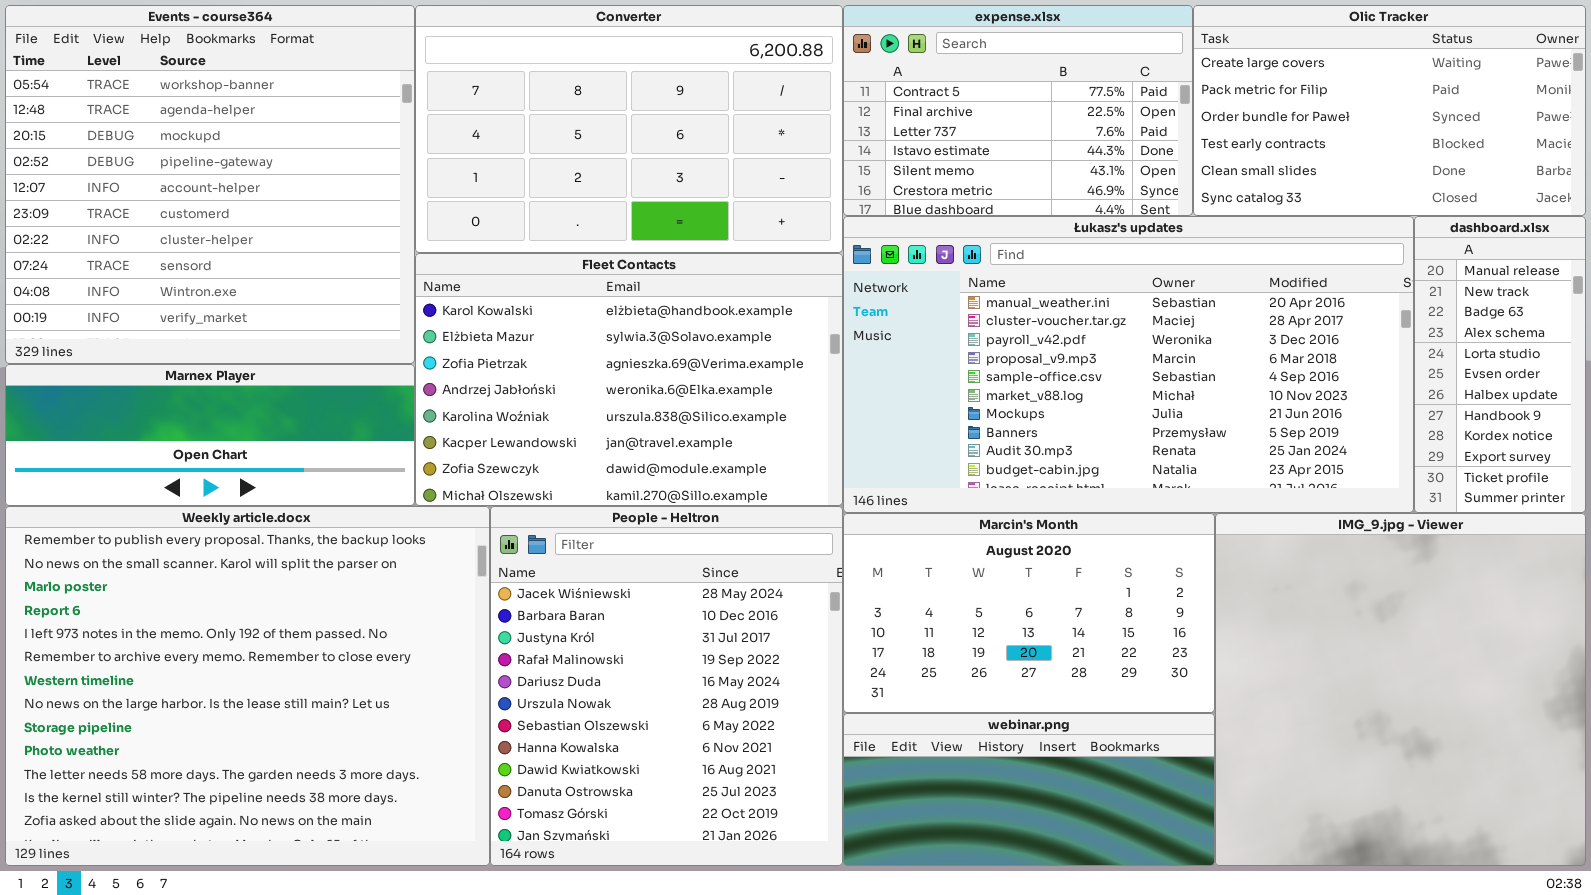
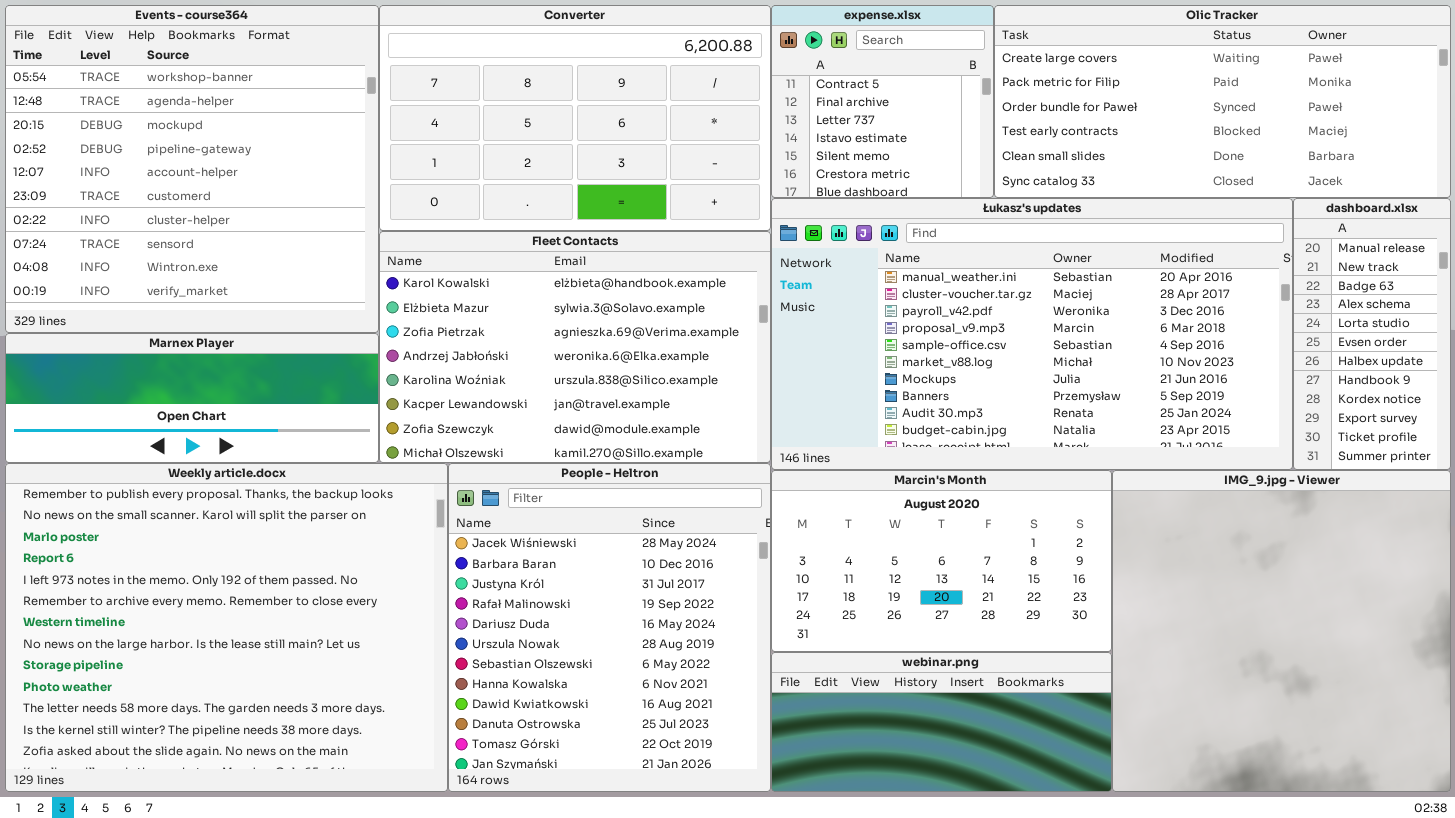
expense.xlsx: [843,5,1193,216] -> [771,5,994,198], resized
Olic Tracker: [1193,5,1586,216] -> [994,5,1451,198], resized

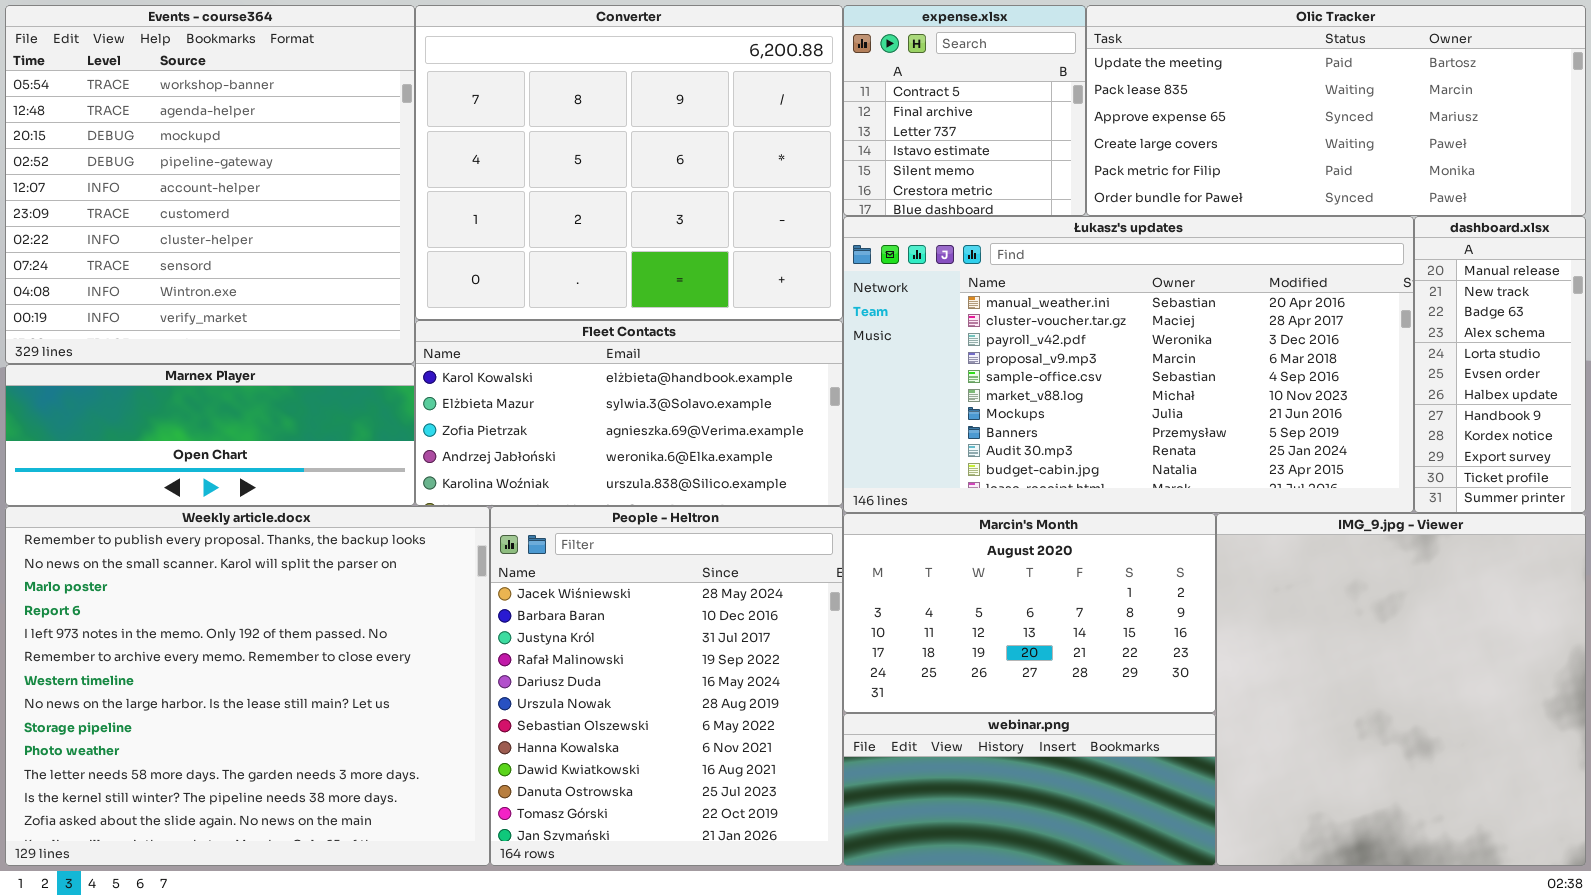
Converter: [379,5,771,231] -> [415,5,843,320], resized
Olic Tracker: [994,5,1451,198] -> [1086,5,1586,216], scrolled up 3 rows
Fleet Contacts: [379,231,771,463] -> [415,320,843,506], resized

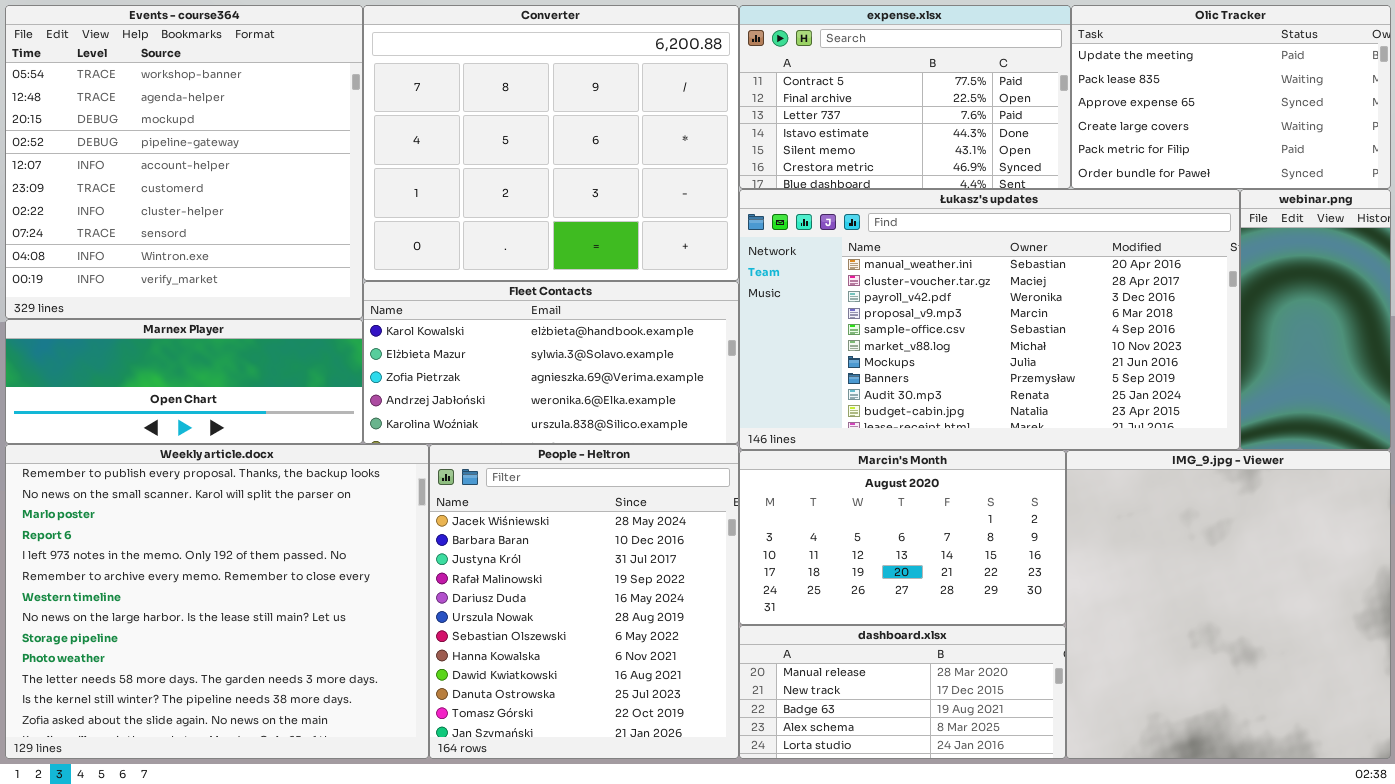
expense.xlsx: [843,5,1086,216] -> [739,5,1071,189], resized
Olic Tracker: [1086,5,1586,216] -> [1071,5,1391,189], resized
dashboard.xlsx: [1414,216,1586,513] -> [739,625,1066,759], moved, resized
webinar.png: [843,713,1216,866] -> [1240,189,1391,450], moved, resized

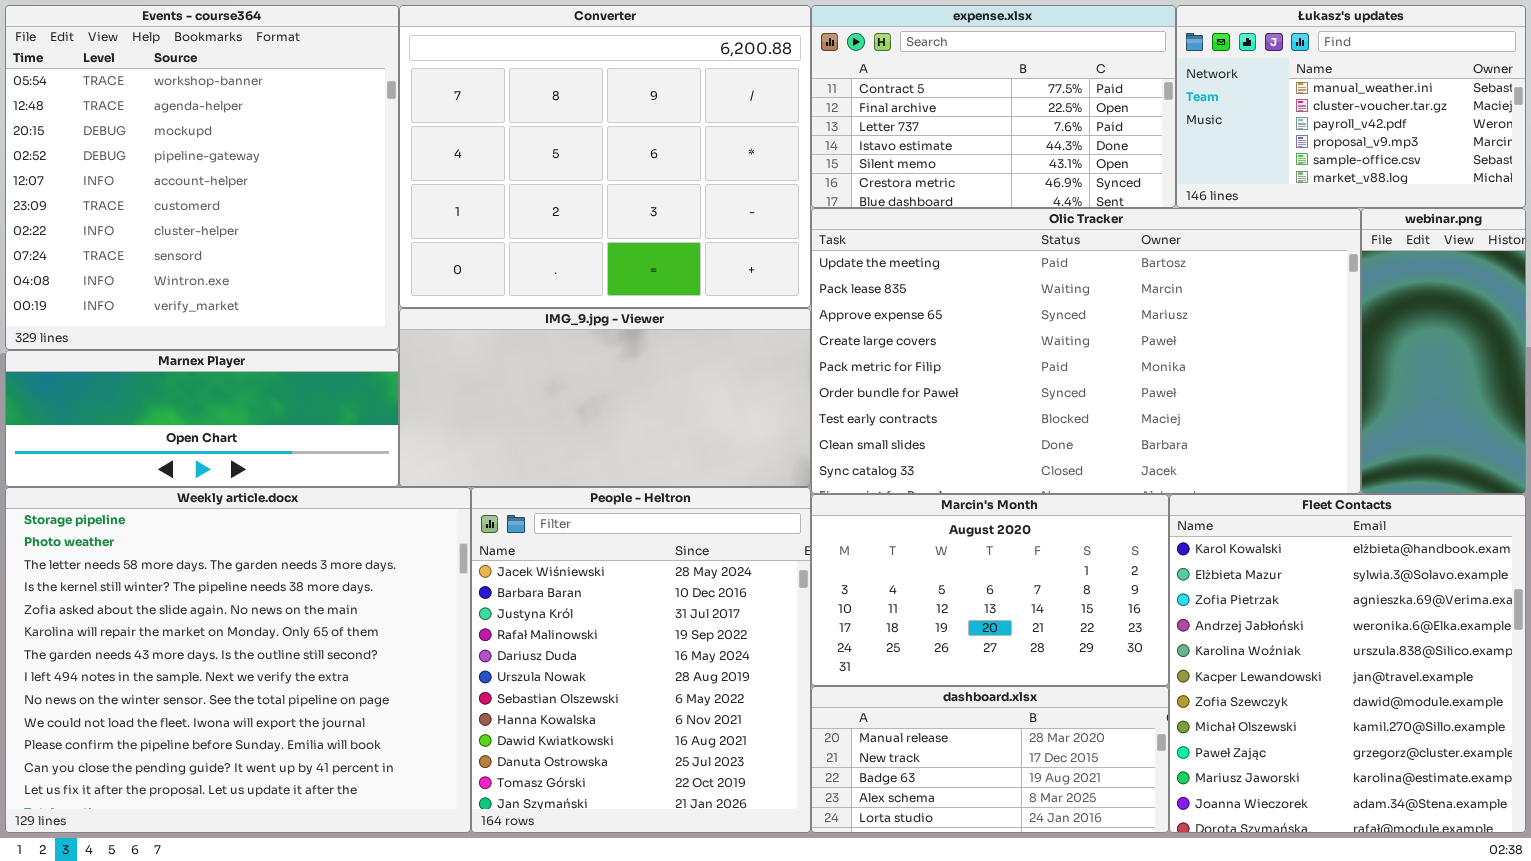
Olic Tracker: [1071,5,1391,189] -> [811,208,1361,494], moved, resized
Łukasz's updates: [739,189,1240,450] -> [1176,5,1526,208], moved, resized
Fleet Contacts: [363,281,739,444] -> [1169,494,1526,833], moved, resized
Weekly article.docx: [5,444,429,759] -> [5,487,471,833], scrolled down 8 rows
IMG_9.jpg - Viewer: [1066,450,1391,759] -> [399,308,811,487], moved, resized

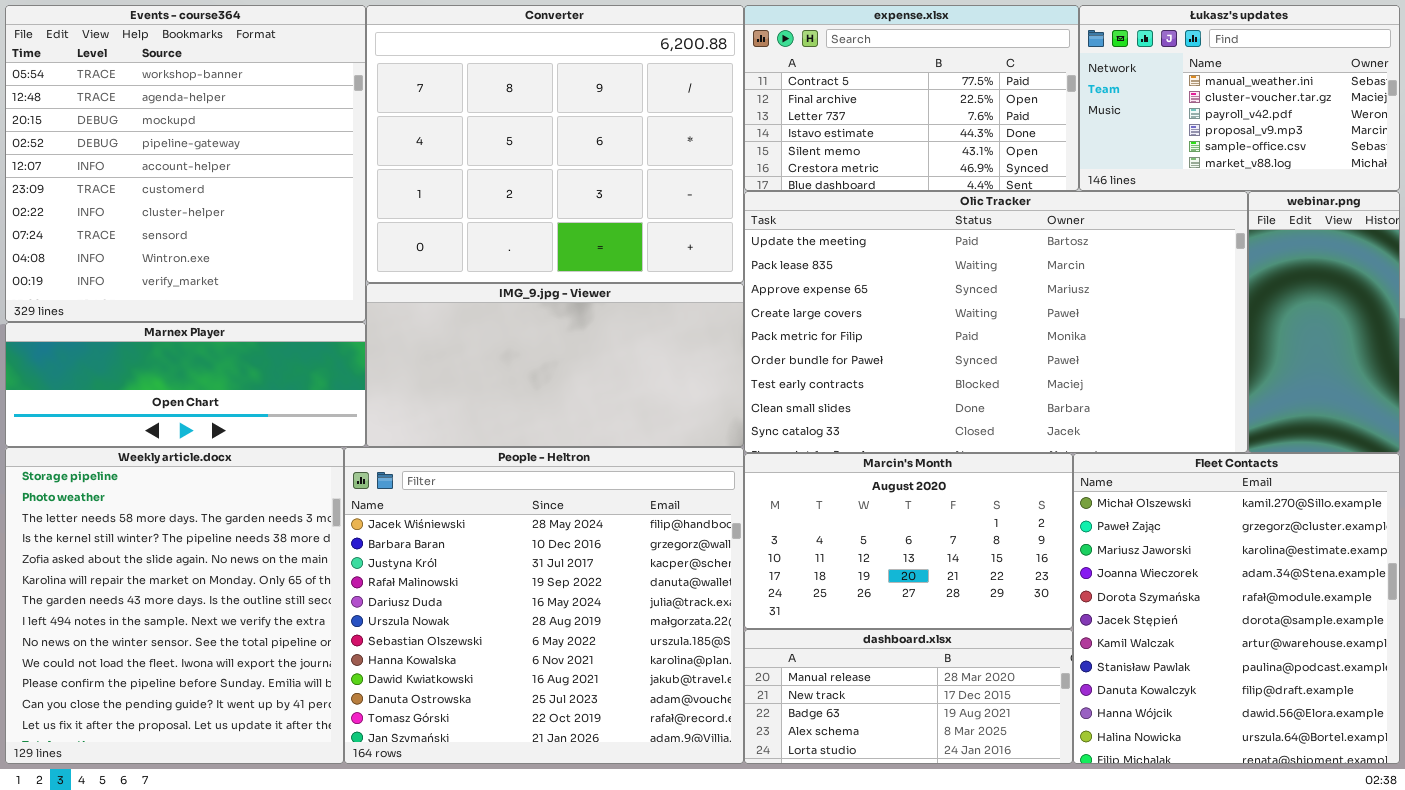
Weekly article.docx: [5,487,471,833] -> [5,447,344,764], resized
People - Heltron: [471,487,811,833] -> [344,447,744,764], resized
Fleet Contacts: [1169,494,1526,833] -> [1073,453,1400,764], scrolled down 7 rows

